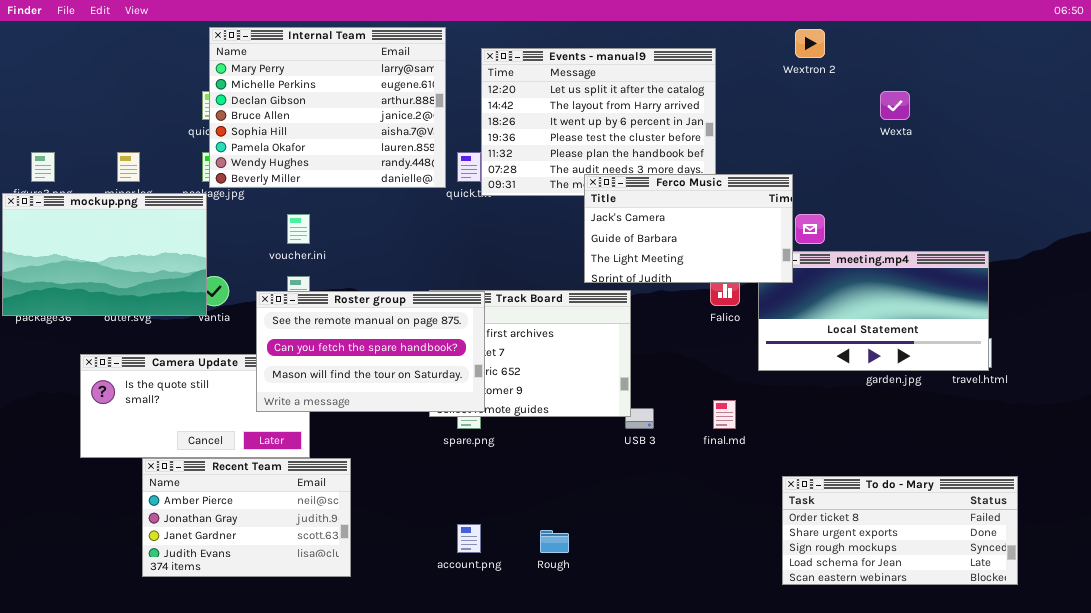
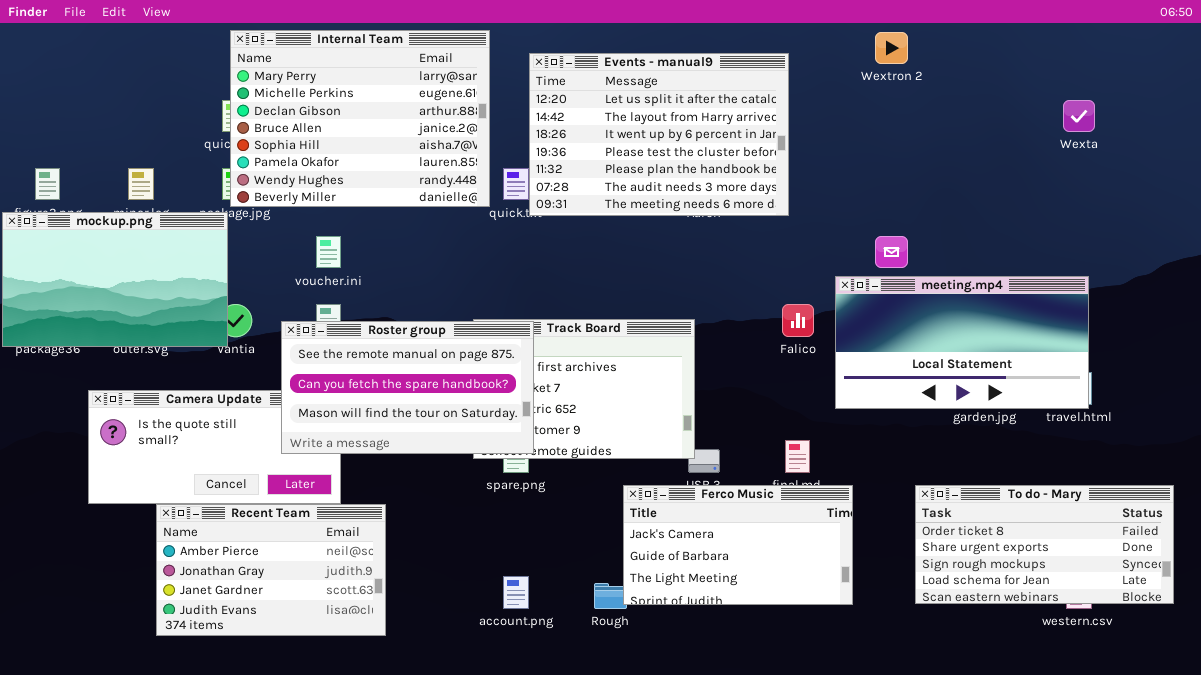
Wexta: [880,91,910,120] -> [1063,100,1095,132], moved
Ferco Music: [584,174,793,283] -> [623,485,853,605], moved
To do - Mary: [782,476,1018,585] -> [915,485,1174,604], moved

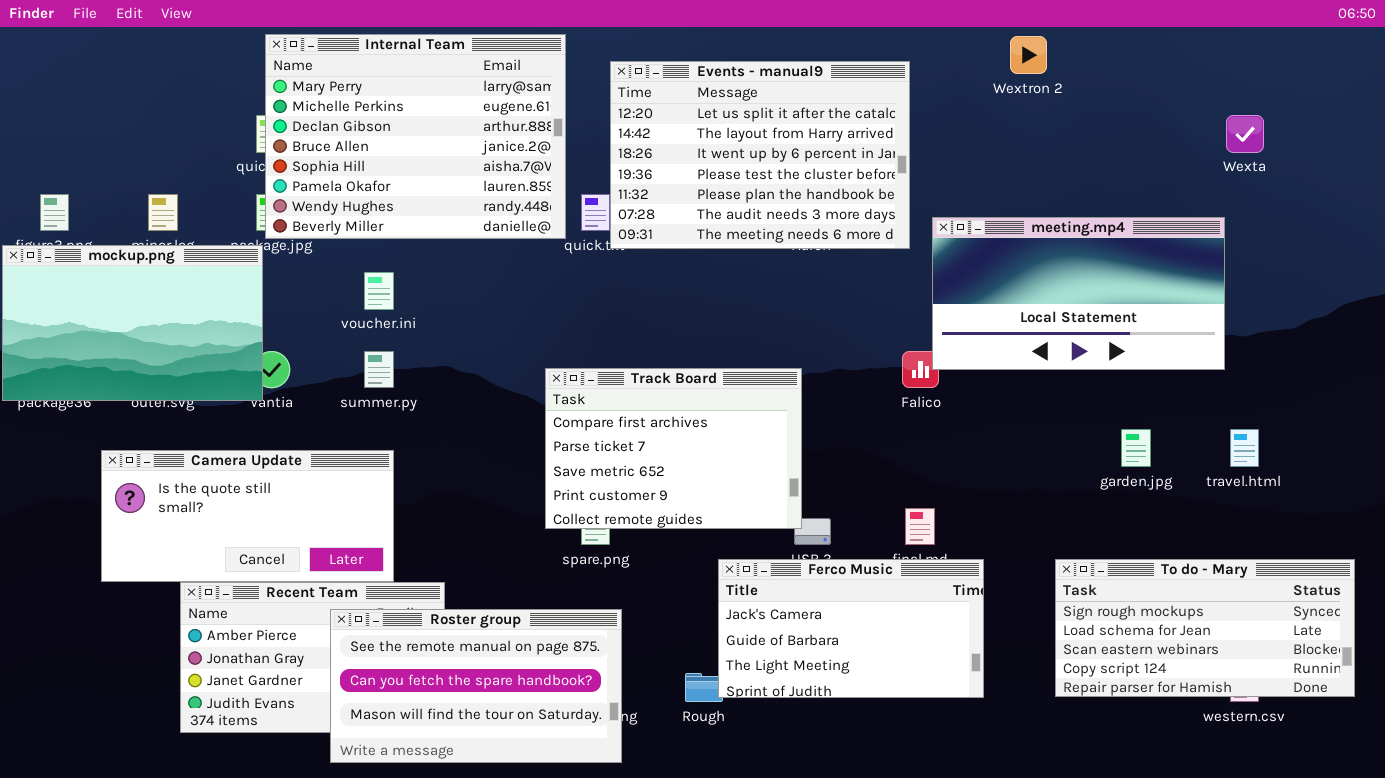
meeting.mp4: [835,276,1089,409] -> [932,217,1225,370], moved
Roster group: [281,321,534,454] -> [330,609,622,763], moved
To do - Mary: [915,485,1174,604] -> [1055,559,1355,697], scrolled down 2 rows

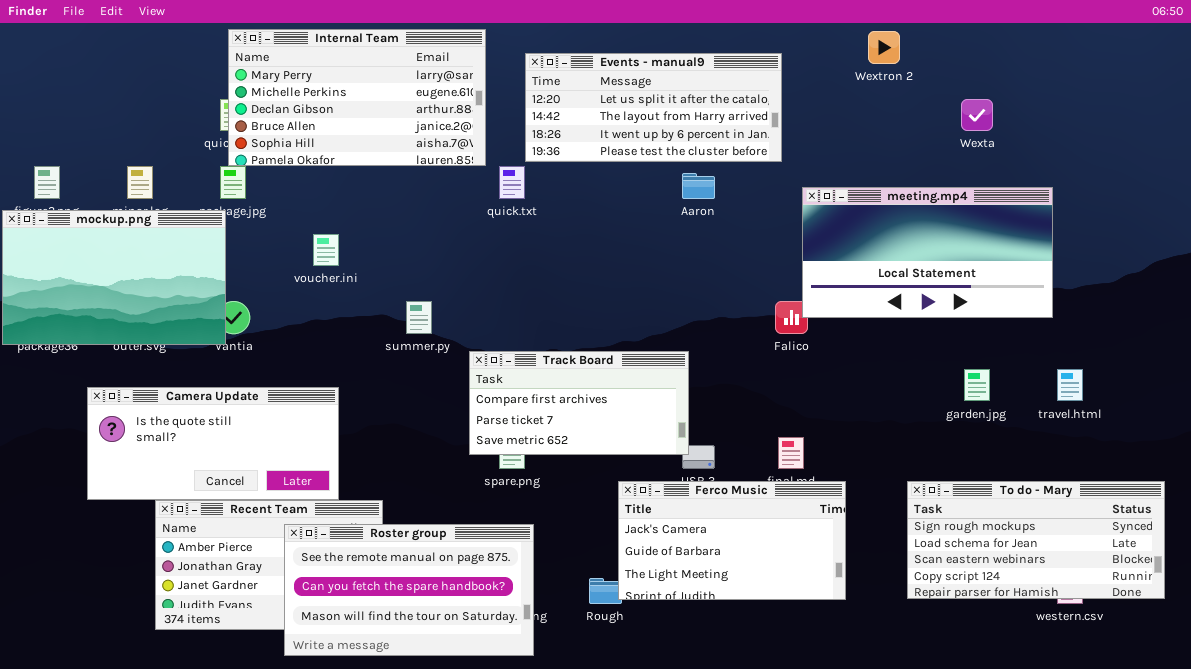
Internal Team: [265,34,566,239] -> [228,29,486,166], resized
Events - manual9: [610,61,910,249] -> [525,53,782,162], resized
Wexta: [1226,115,1264,153] -> [961,99,993,131], moved
summer.py: [364,351,394,388] -> [406,301,432,334], moved
Track Board: [545,368,802,529] -> [469,351,689,455], resized

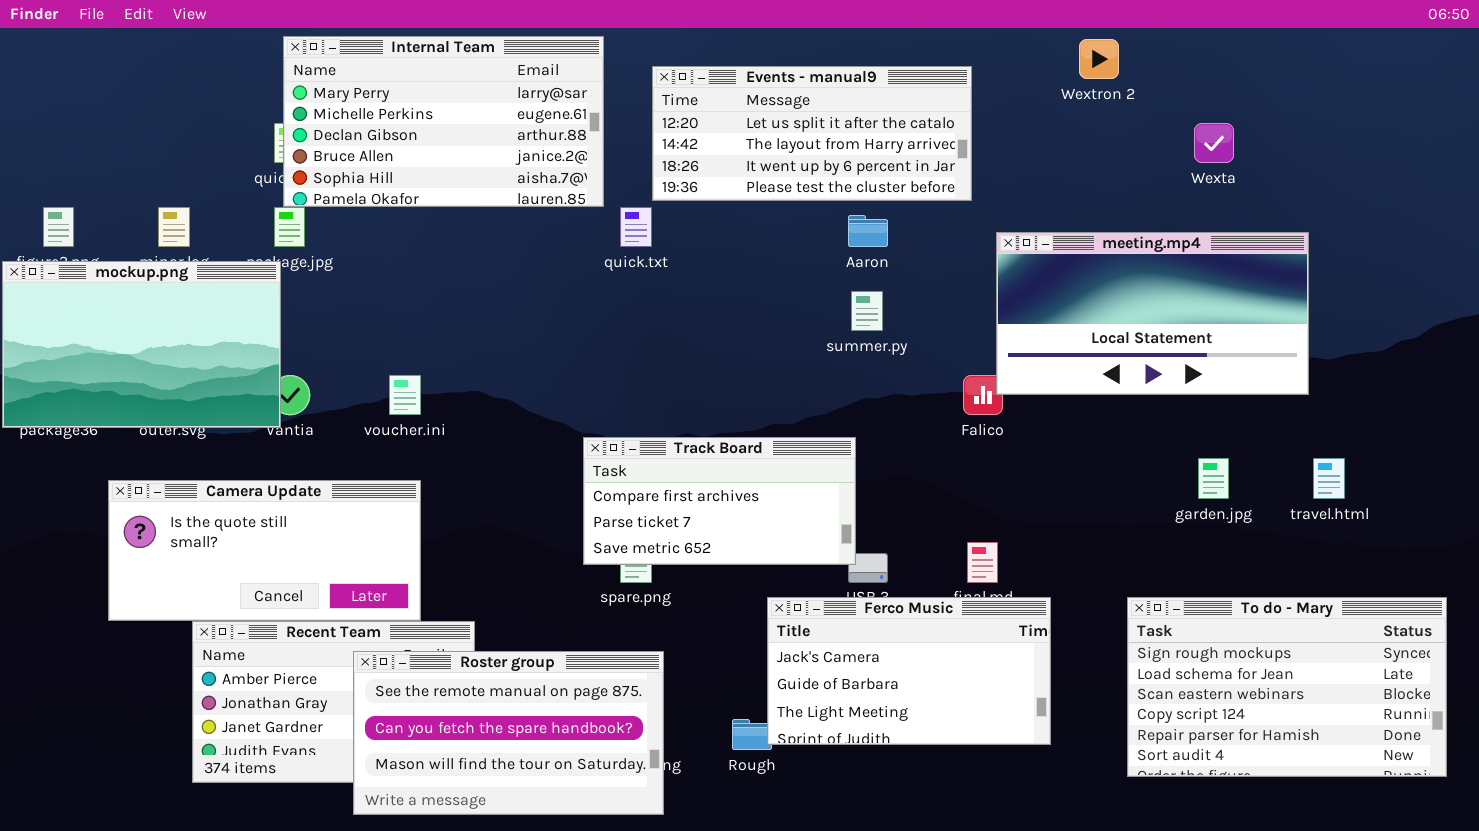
voucher.ini: [313,234,339,266] -> [389,375,421,415], moved
summer.py: [406,301,432,334] -> [851,291,883,331], moved
To do - Mary: [907,481,1165,599] -> [1127,597,1447,777], resized

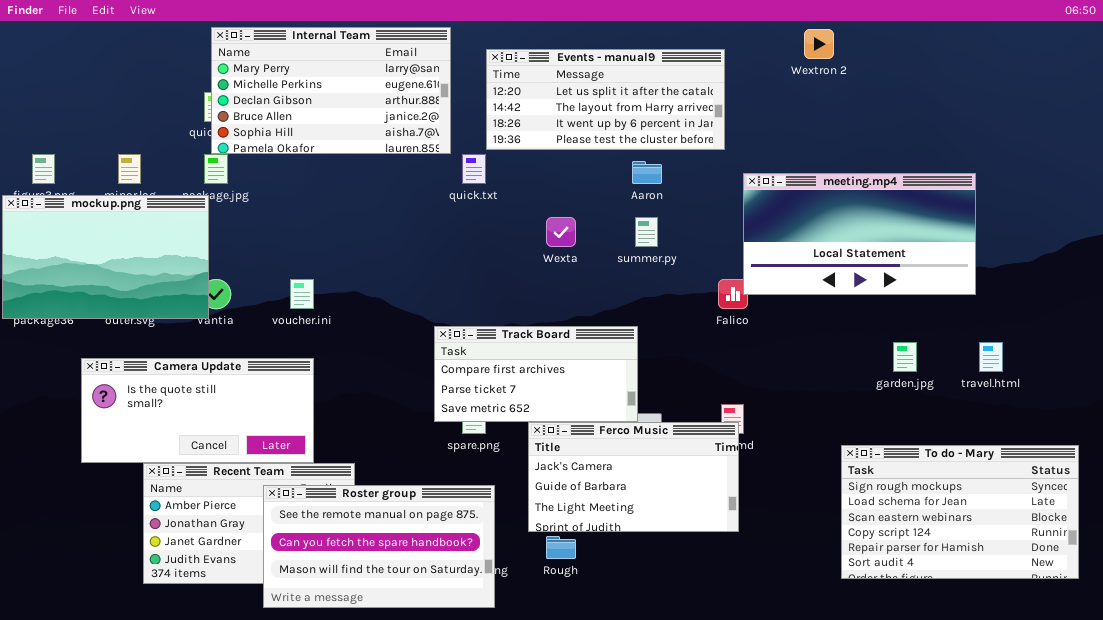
Wexta: [1194,123,1234,163] -> [546,217,576,247], moved
Ferco Music: [767,597,1051,745] -> [528,422,739,532], moved

